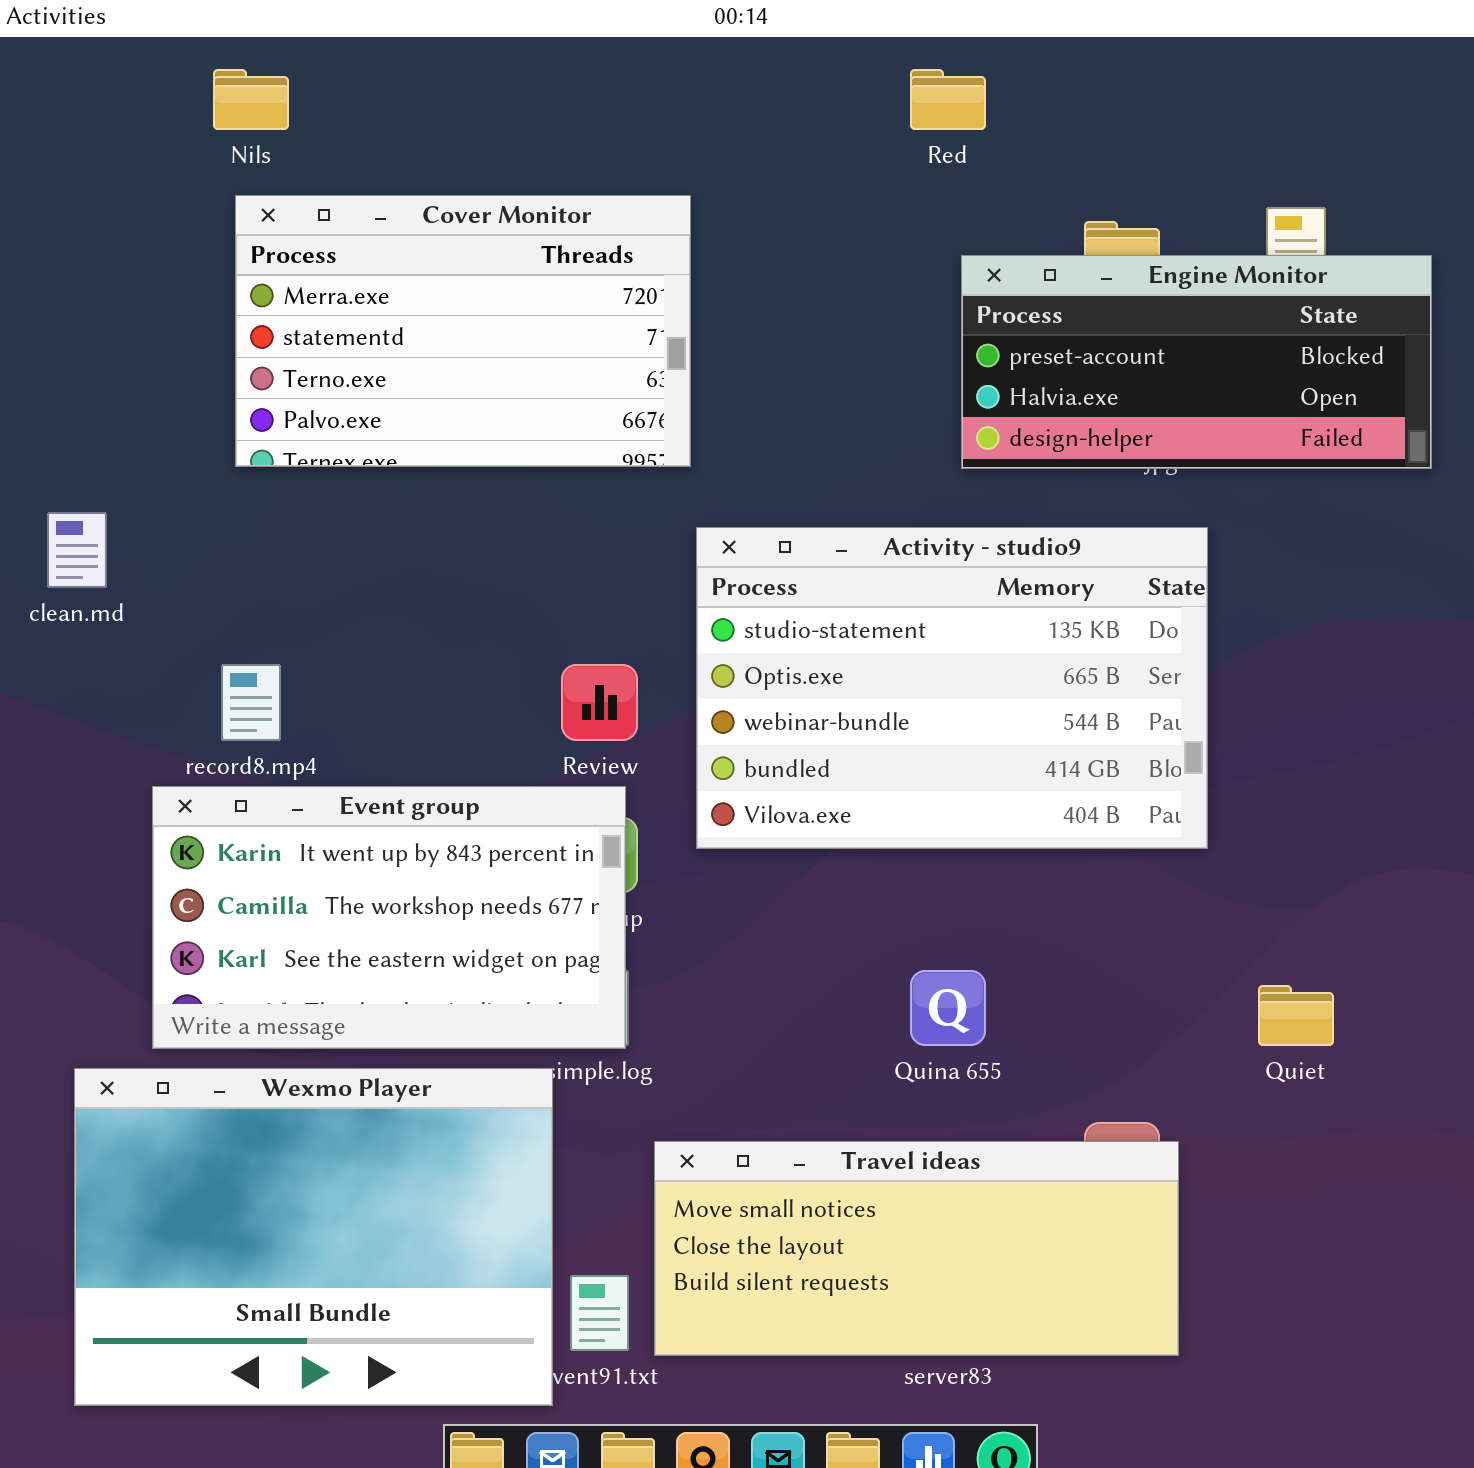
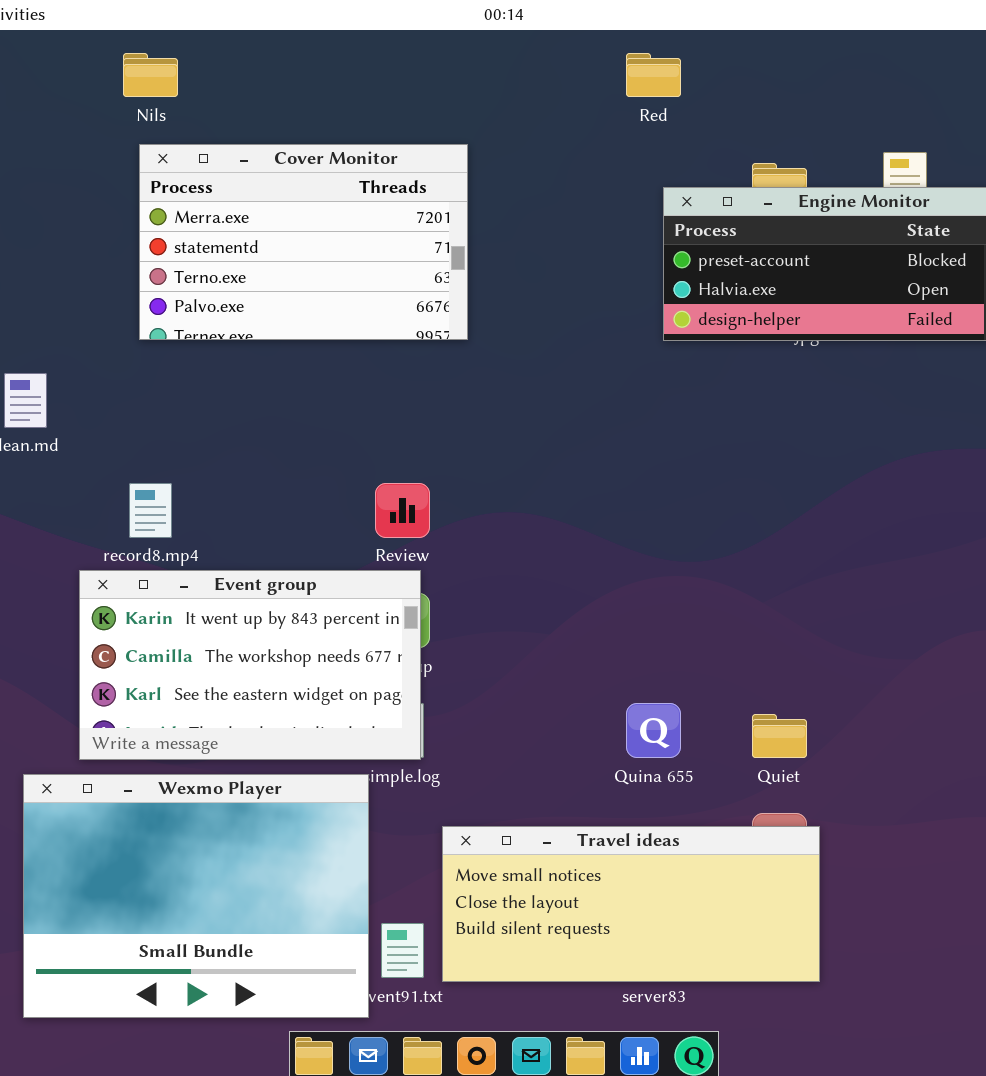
Activity - studio9: [696,527,1208,849] -> none, closed
Quiet: [1258,985,1334,1046] -> [752,714,807,758], moved

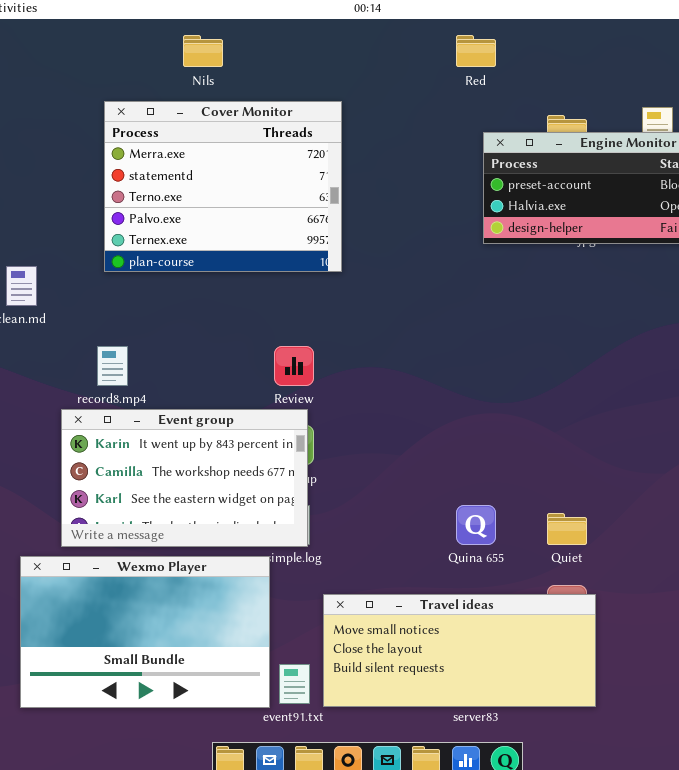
Nils: [123,53,178,97] -> [183,35,223,67], moved
Cover Monitor: [139,144,468,340] -> [104,101,342,272], resized
Wexmo Player: [23,774,369,1018] -> [20,556,270,708], resized

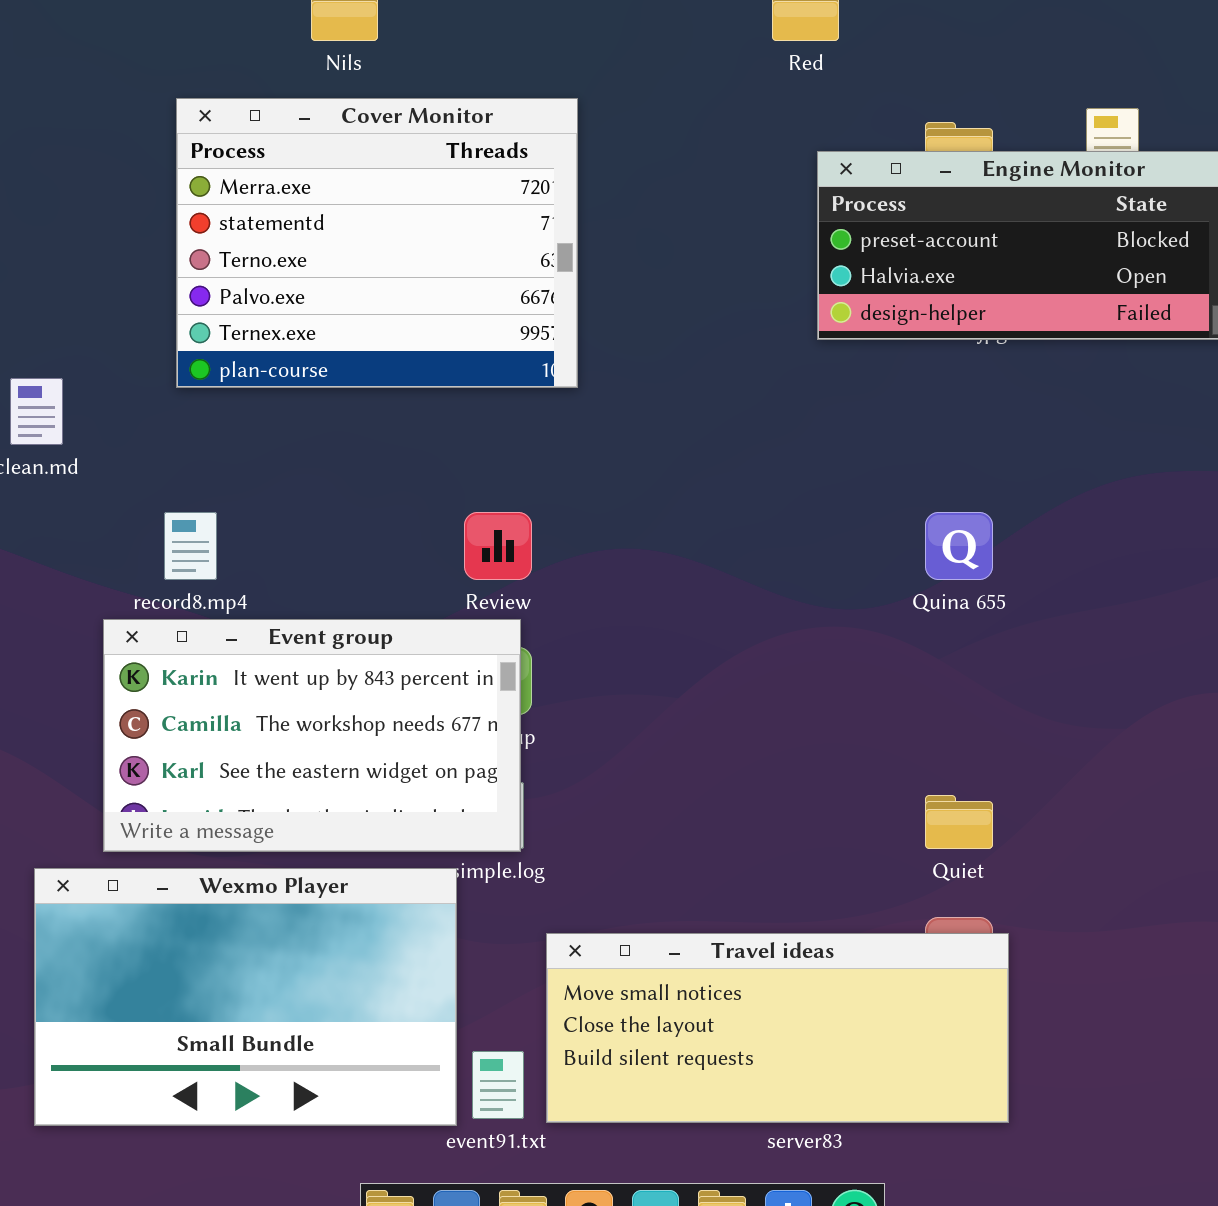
Quina 655: [456,505,496,545] -> [925,512,993,580], moved

